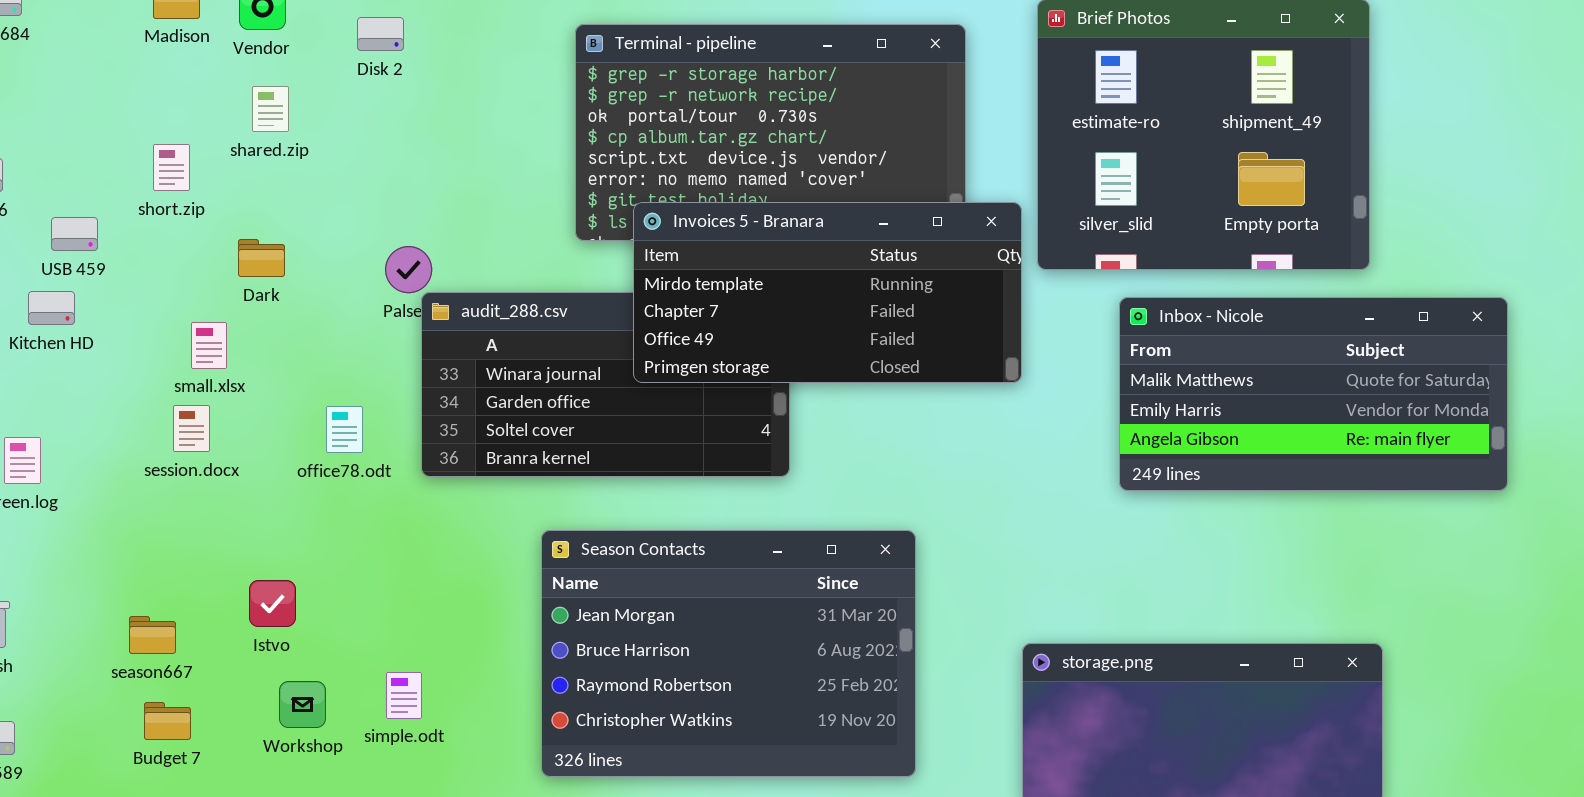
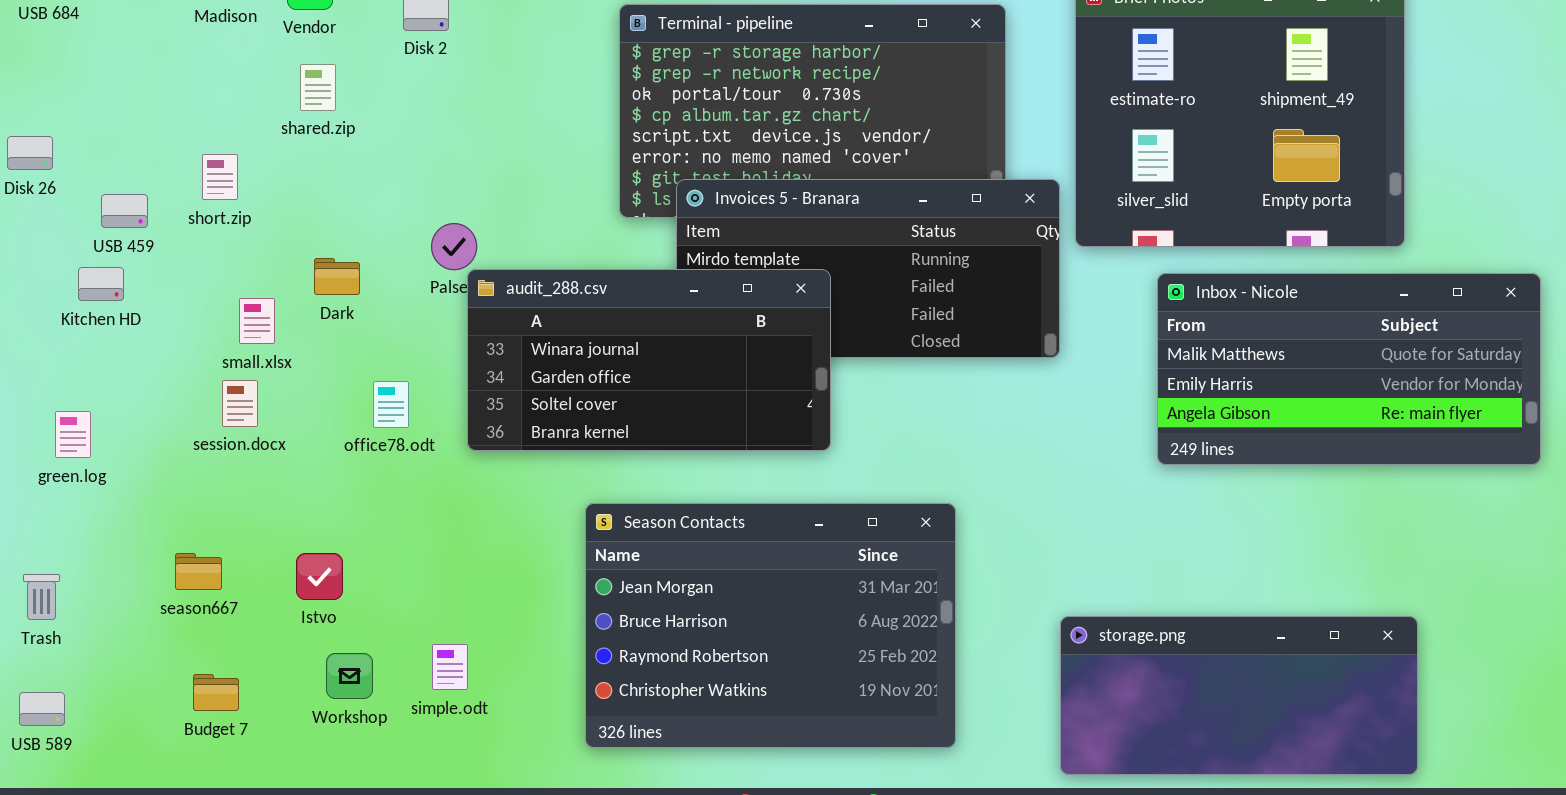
short.zip: [153,144,190,191] -> [202,154,238,200], moved
Dark: [238,239,285,277] -> [314,258,360,295], moved
audit_288.csv: [421,292,790,477] -> [467,269,831,451], raised
season667: [129,616,176,654] -> [175,553,222,590], moved

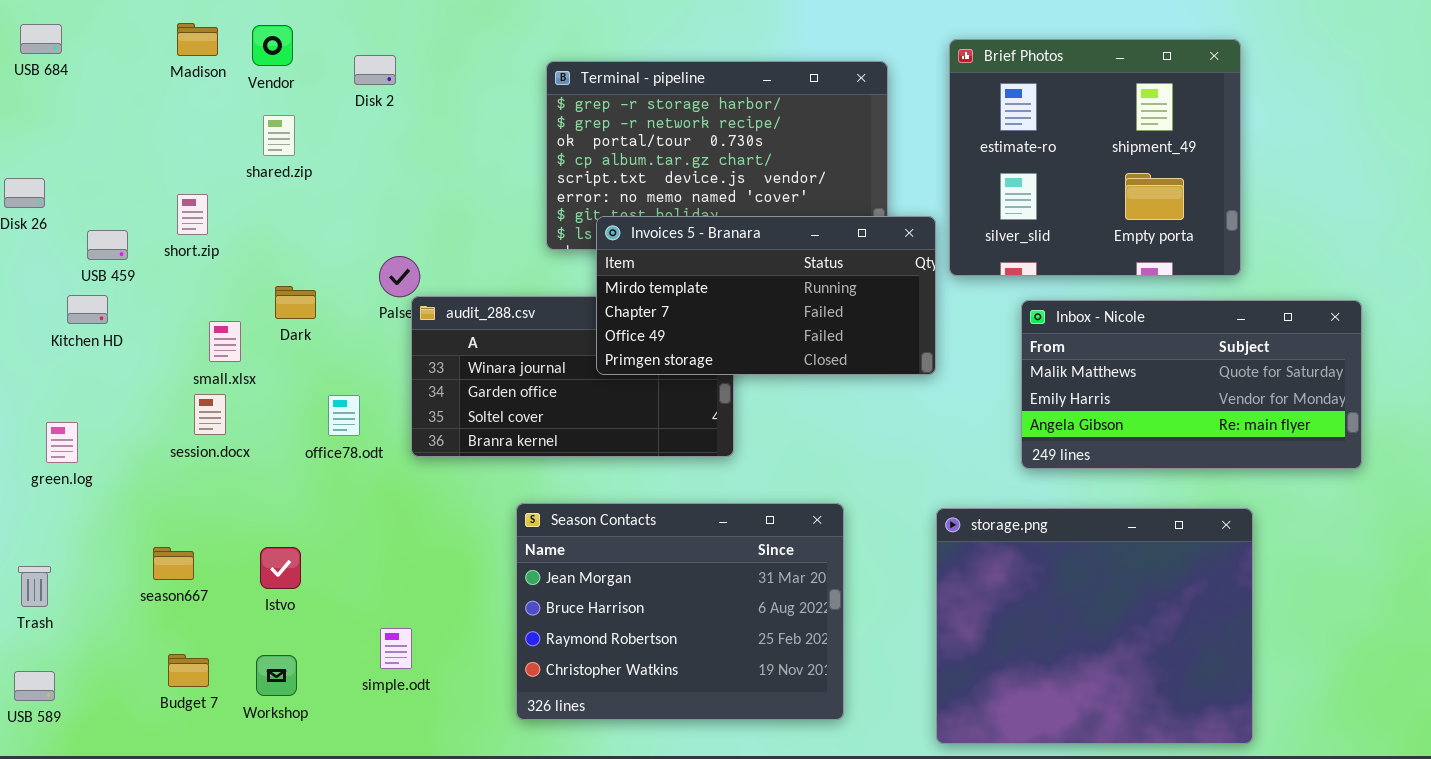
Invoices 5 - Branara: [676,179,1060,358] -> [596,216,936,375], raised
storage.png: [1060,616,1418,775] -> [936,508,1253,744], resized
Workshop: [326,653,373,699] -> [256,655,297,696], moved

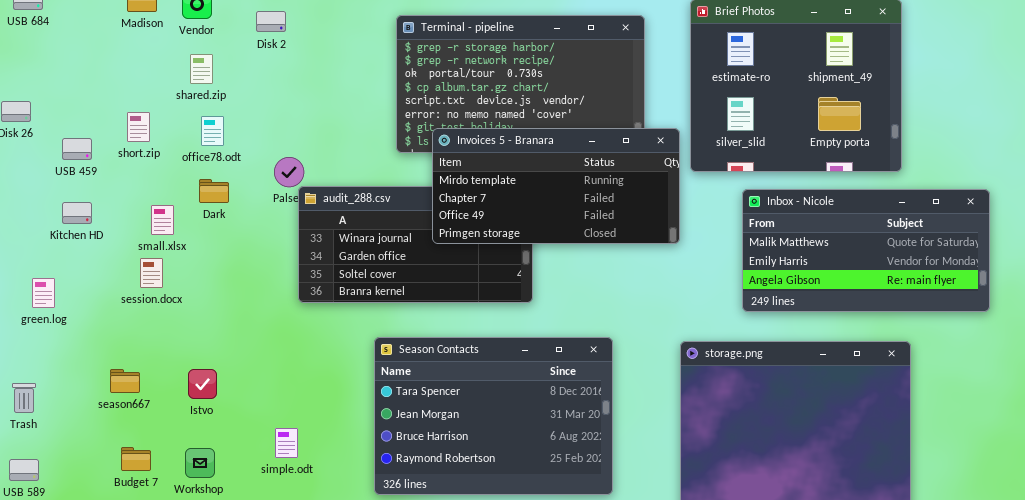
Kitchen HD: [67,295,108,324] -> [62,202,92,224], moved
office78.odt: [328,395,360,436] -> [201,116,224,146], moved
Season Contacts: [516,503,844,720] -> [374,337,613,495], scrolled up 1 row

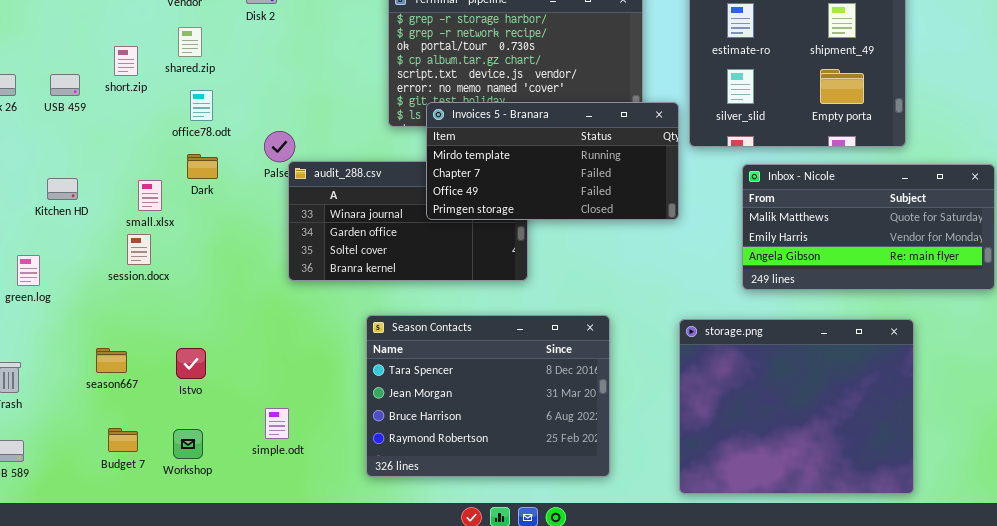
short.zip: [127,112,150,142] -> [114,46,138,76], moved
USB 459: [62,138,92,160] -> [50,74,80,96], moved

